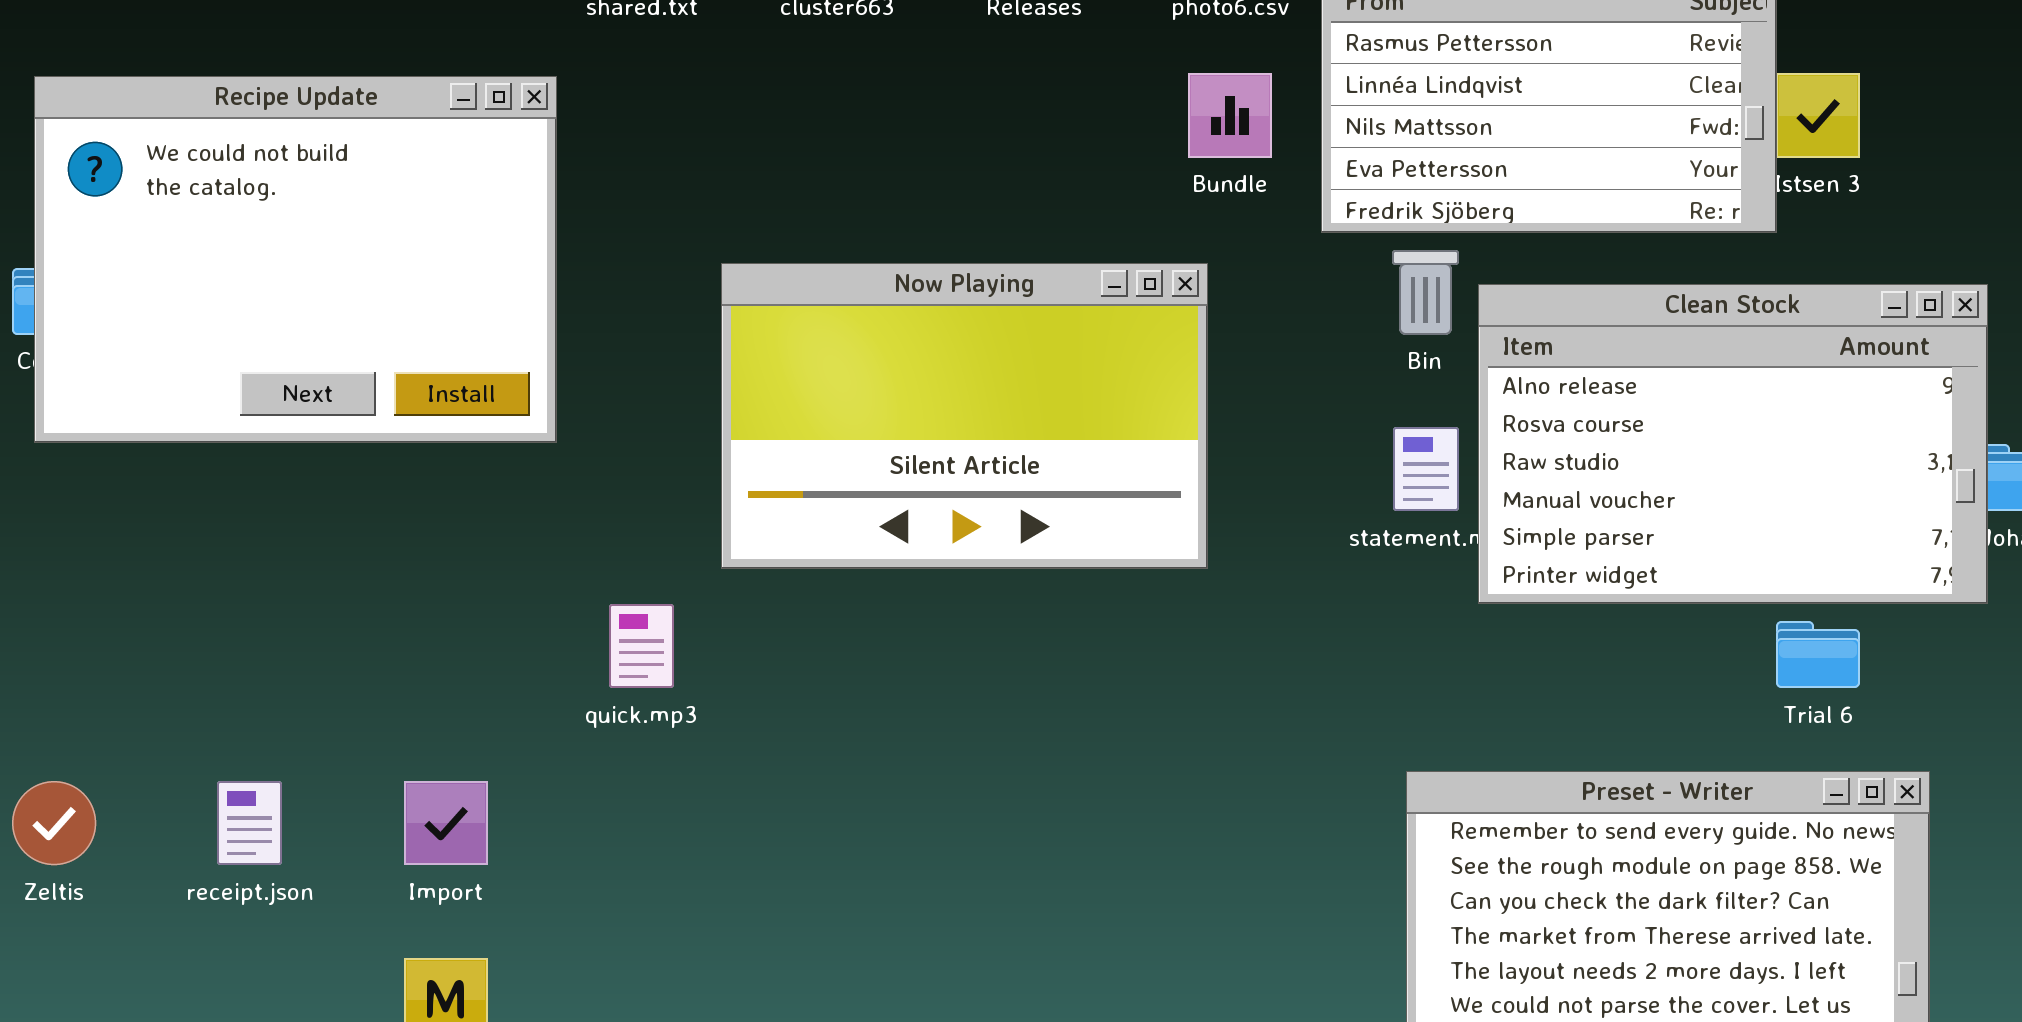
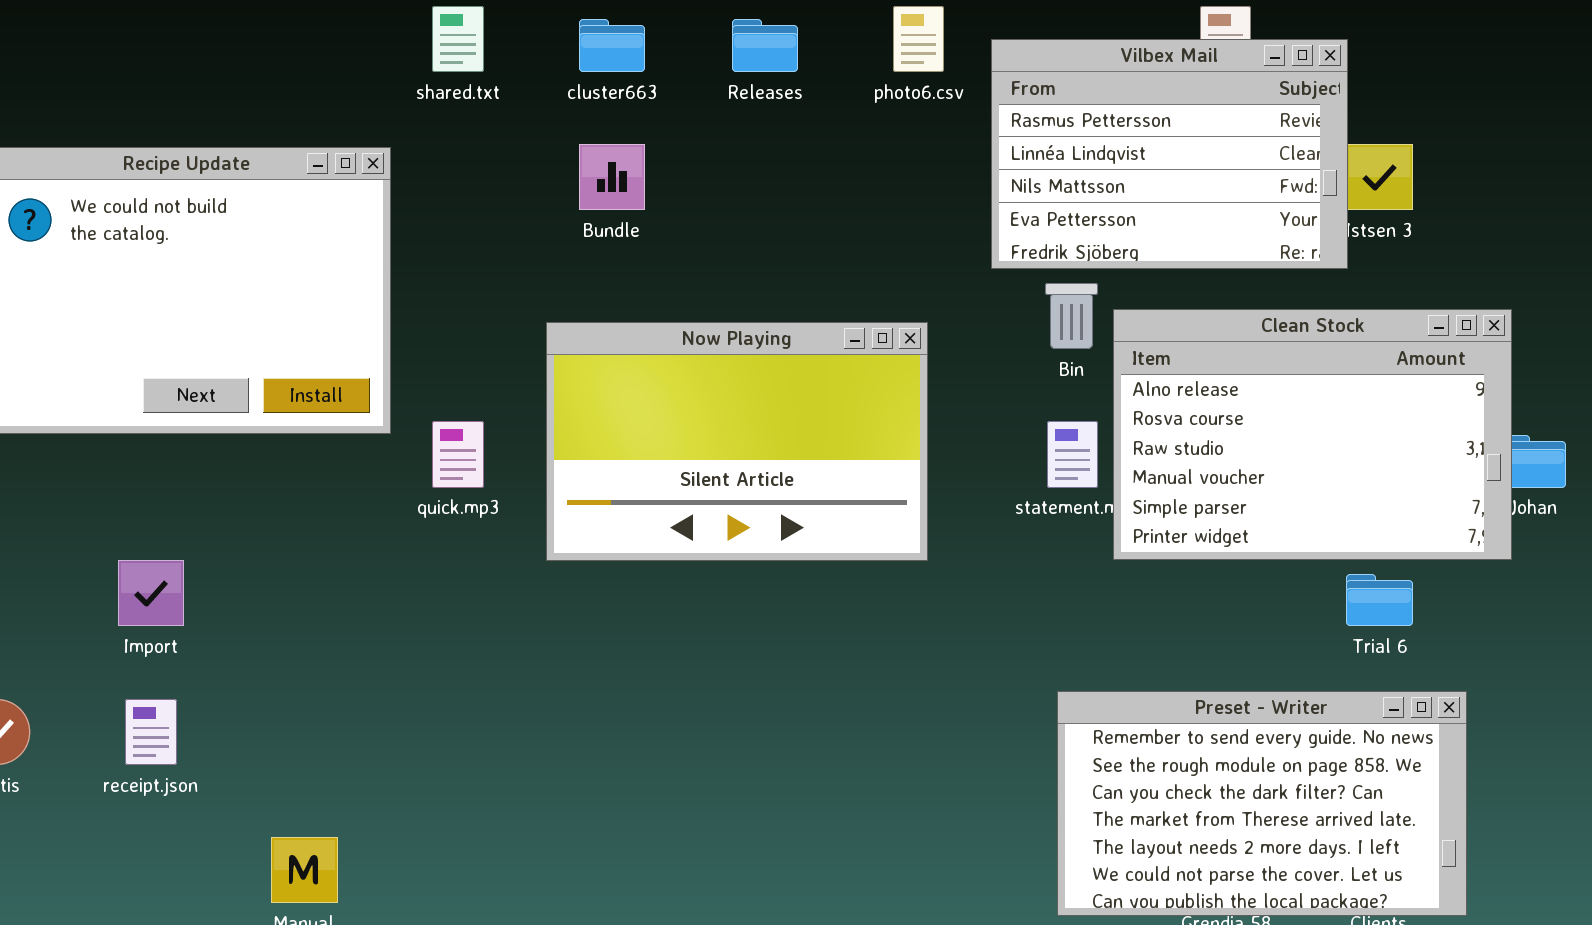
Bundle: [1188,73,1272,158] -> [579,144,645,210], moved
Now Playing: [721,263,1208,569] -> [546,322,928,561], moved
quick.mp3: [609,604,674,688] -> [432,421,484,488], moved
Import: [404,781,488,865] -> [118,560,184,626], moved

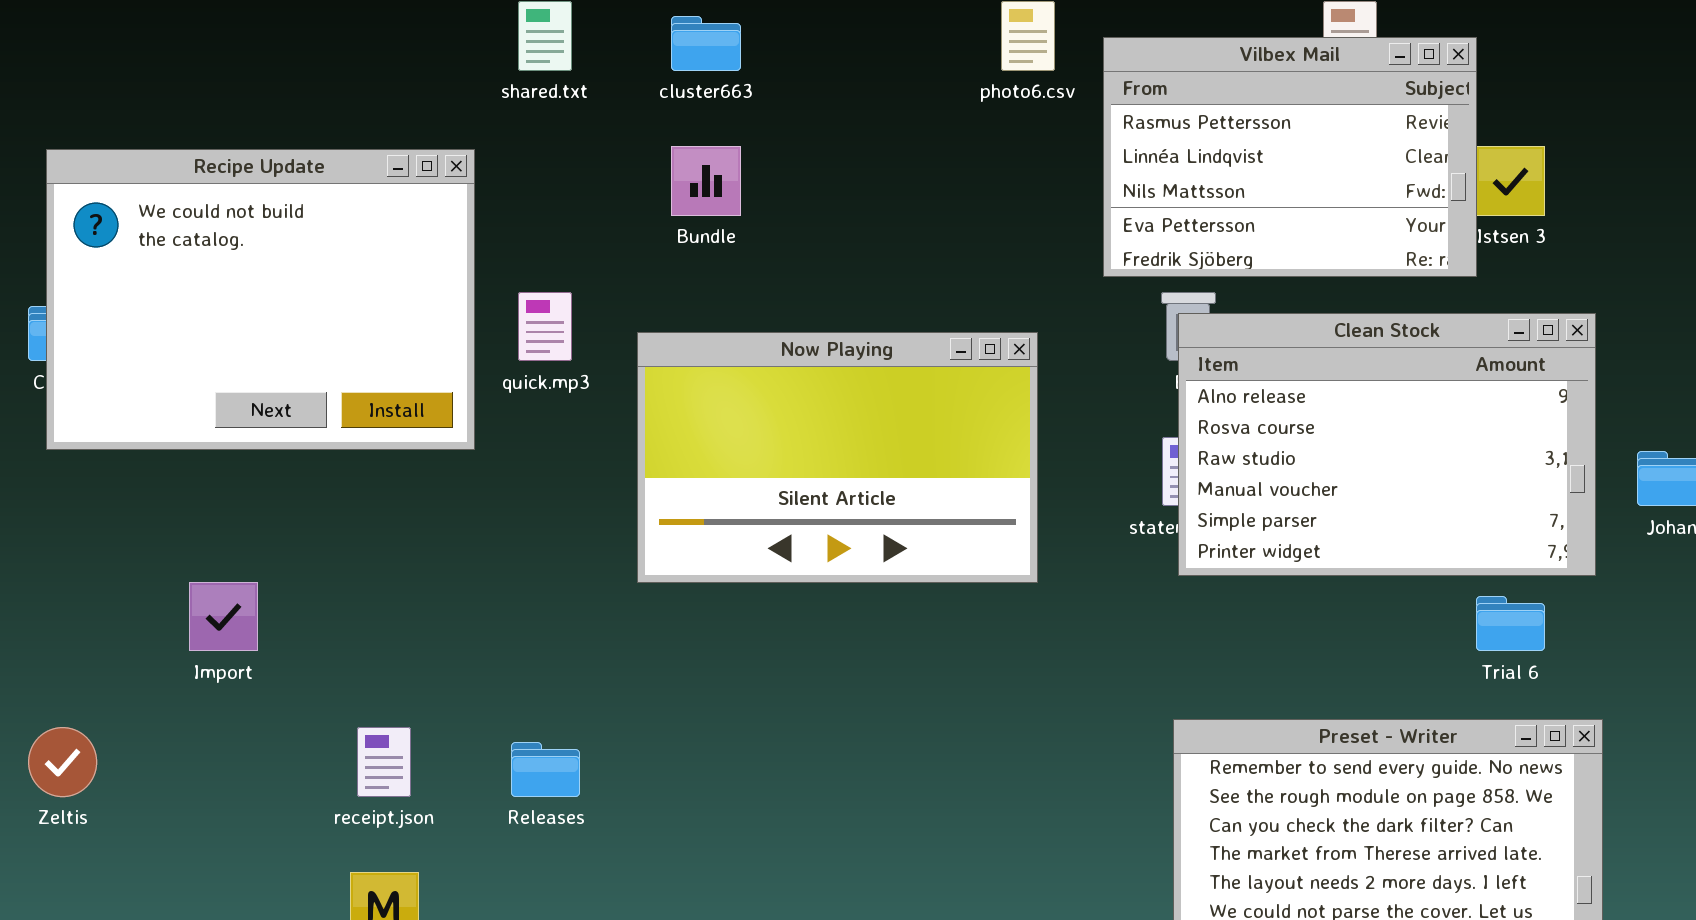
Releases: [732,19,798,72] -> [511,742,580,797], moved
Clean Stock: [1113,309,1512,560] -> [1178,313,1596,576], moved
quick.mp3: [432,421,484,488] -> [518,292,572,361], moved
receipt.json: [125,699,177,765] -> [357,727,411,797], moved

